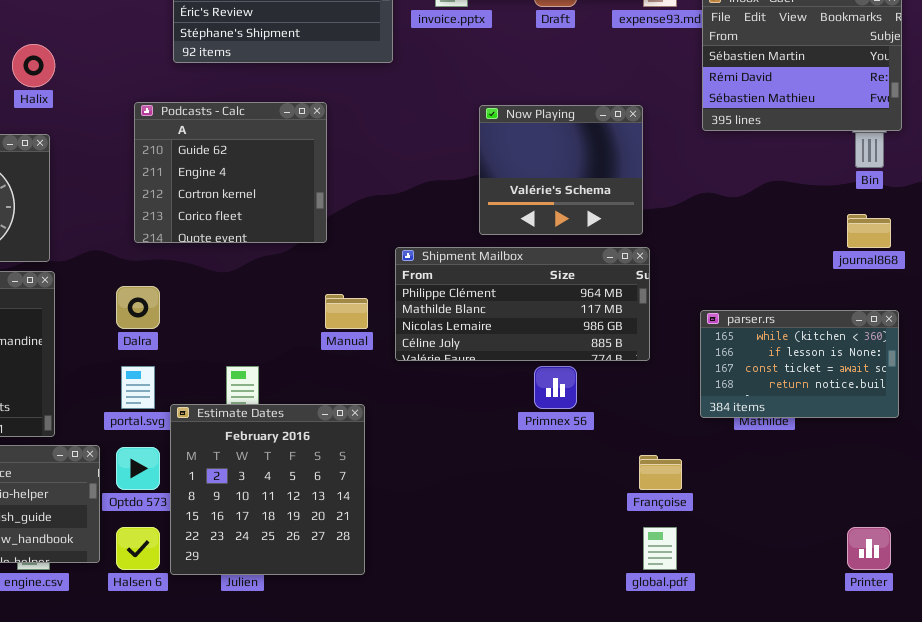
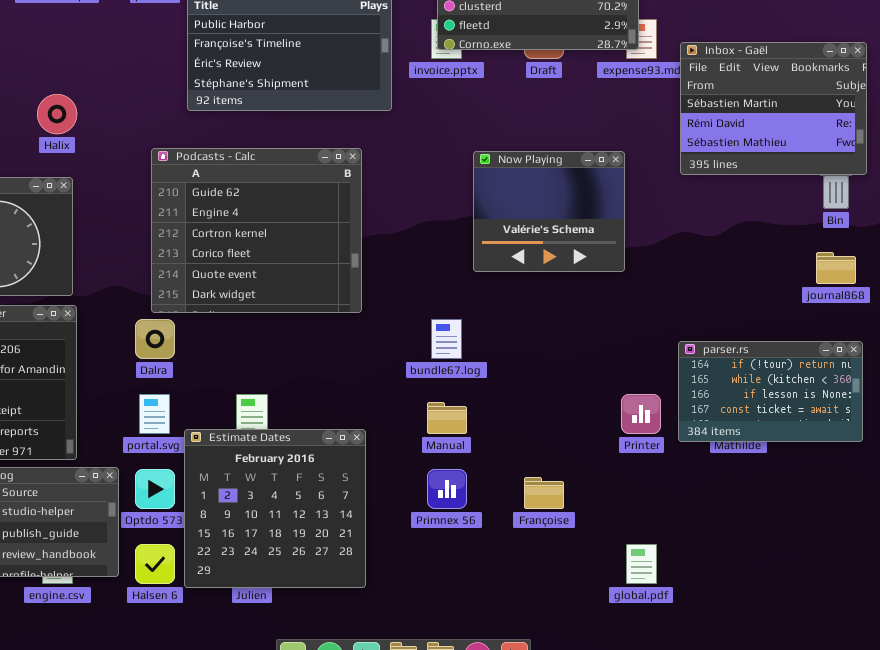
Podcasts - Calc: [134,102,327,243] -> [151,148,362,313], resized
Shipment Mailbox: [395,247,650,361] -> none, closed
Manual: [325,294,368,329] -> [427,402,467,434], moved
parser.rs: [700,310,899,418] -> [678,341,863,442], scrolled up 1 row
Primnex 56: [534,366,577,409] -> [427,469,467,509], moved
Françoise: [639,455,682,490] -> [524,477,564,509], moved
Printer: [847,527,891,570] -> [621,394,661,434], moved

